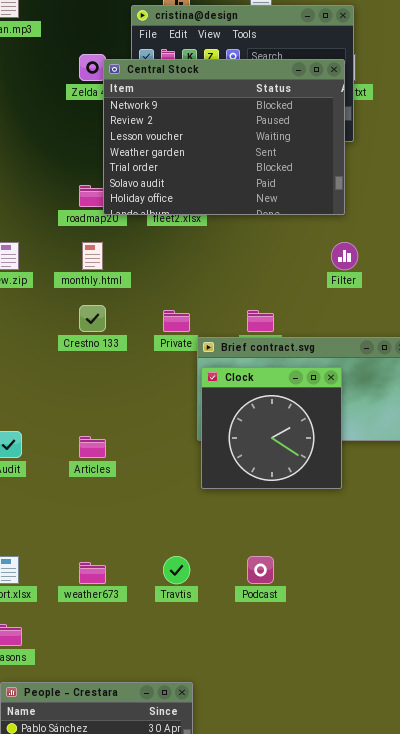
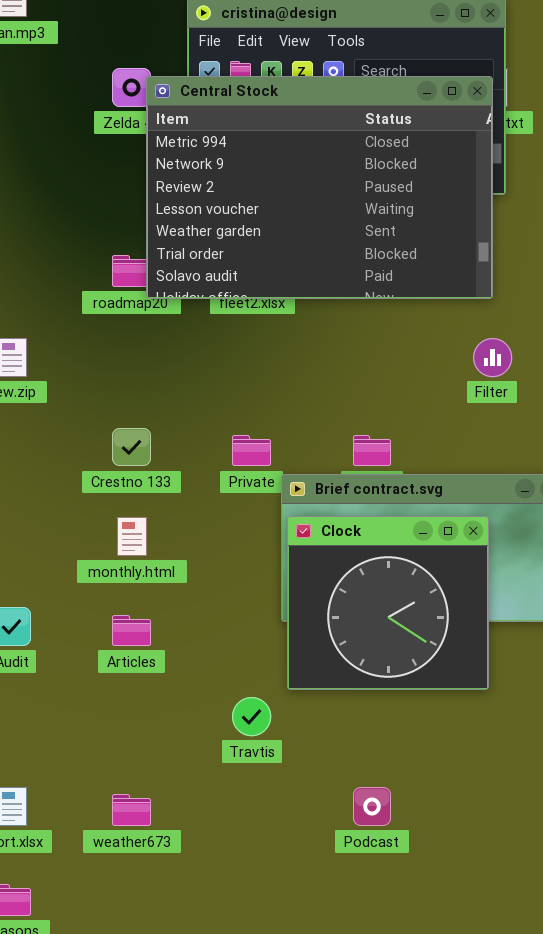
Central Stock: [103,59,345,215] -> [146,76,493,299], scrolled up 1 row
monthly.html: [82,242,103,270] -> [117,517,147,556], moved
Travtis: [163,556,190,584] -> [232,697,271,736], moved

